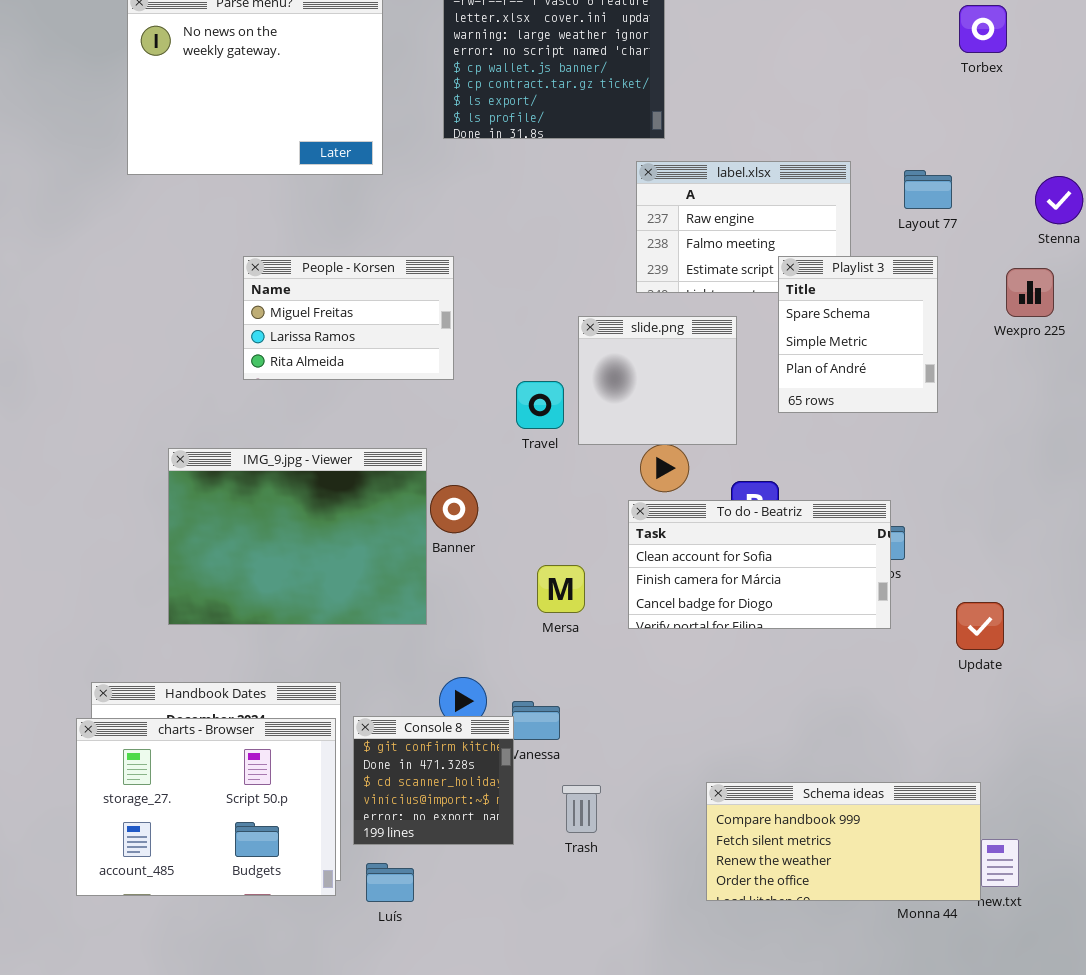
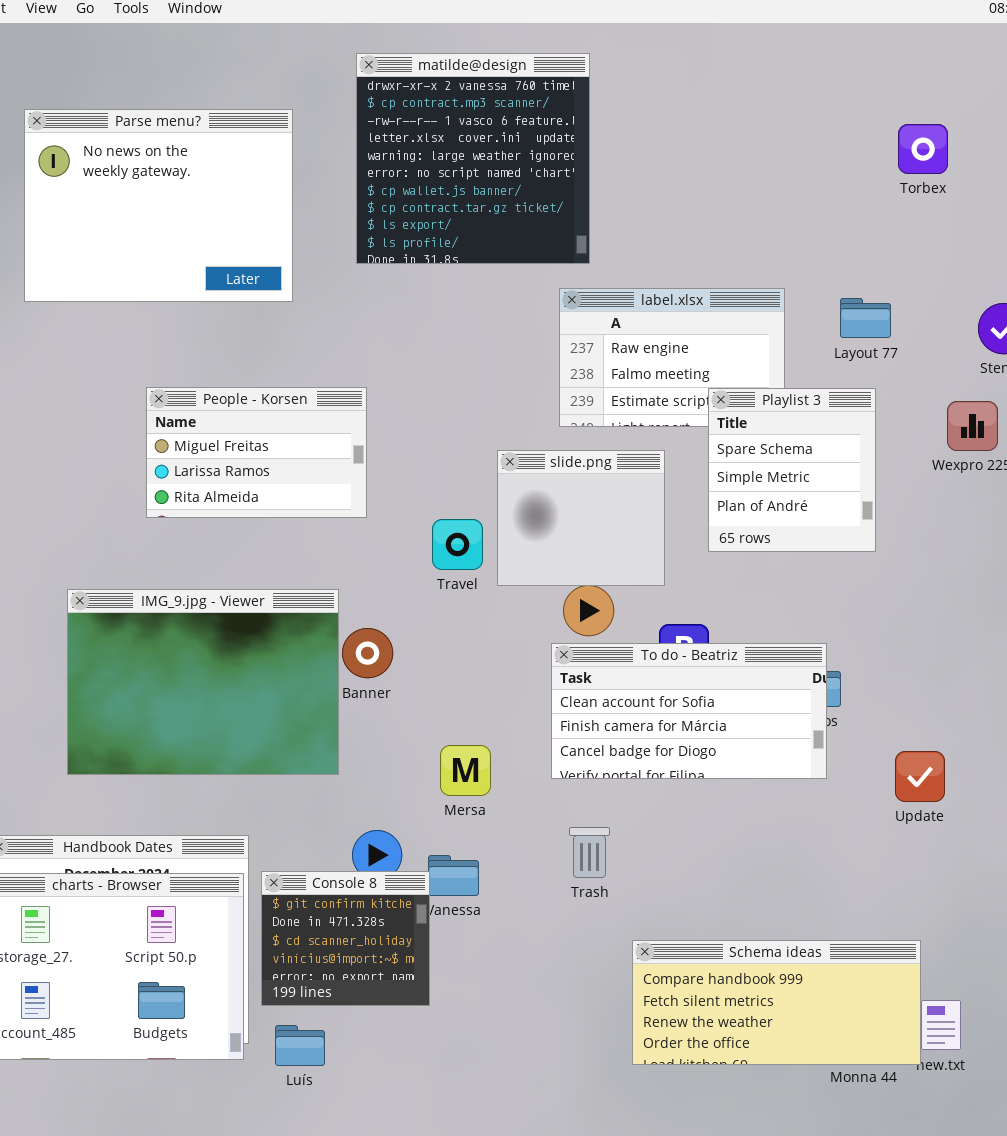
Mersa: [537,565,585,613] -> [440,745,491,796], moved
Trash: [562,785,601,833] -> [569,827,610,878], moved

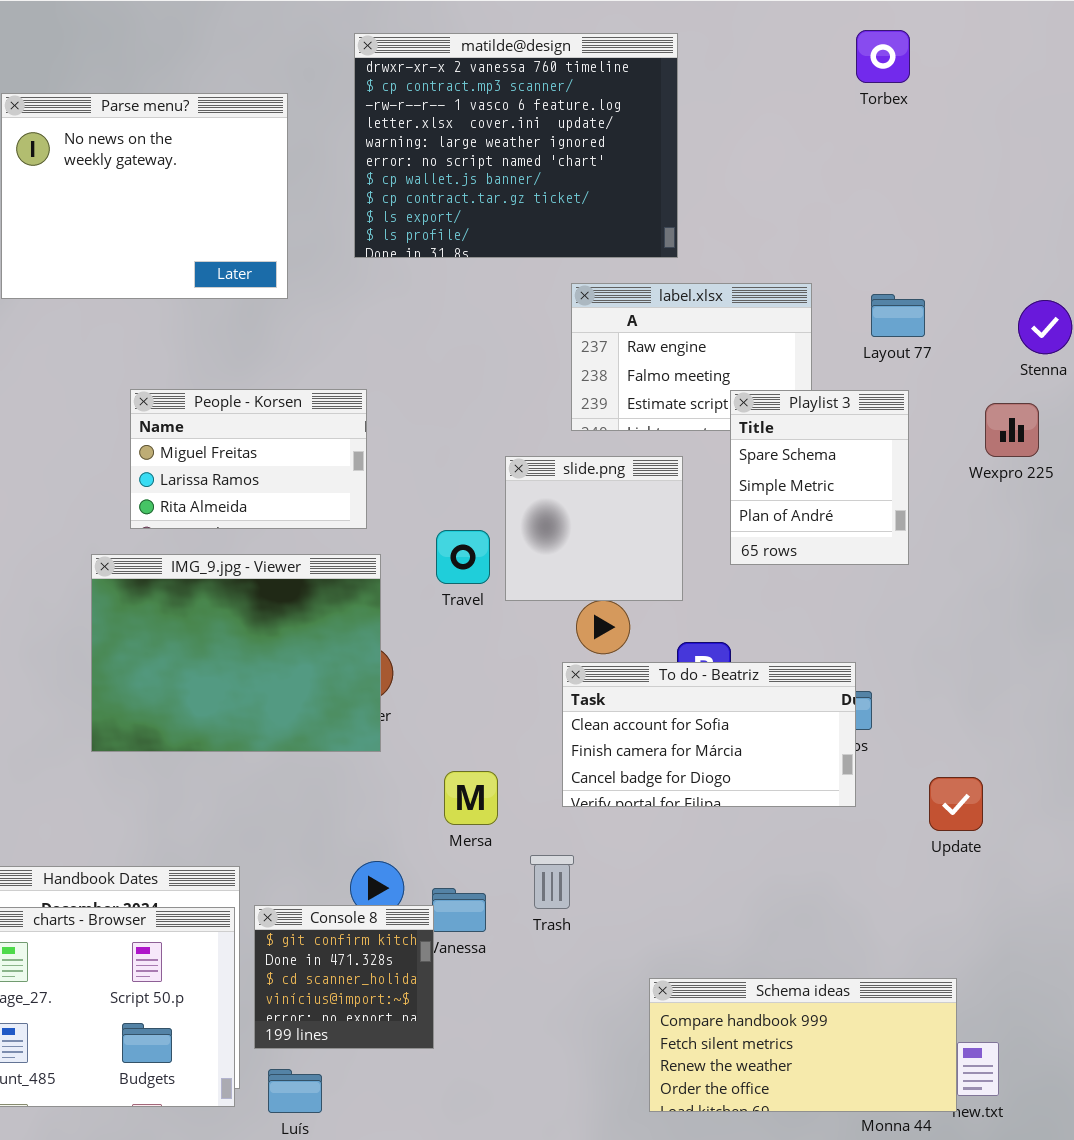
matilde@design: [356,53,590,264] -> [354,33,678,258], resized
Torbex: [898,124,948,174] -> [856,30,910,83], moved
IMG_9.jpg - Viewer: [67,589,339,775] -> [91,554,381,752], moved
Trash: [569,827,610,878] -> [530,855,574,909], moved

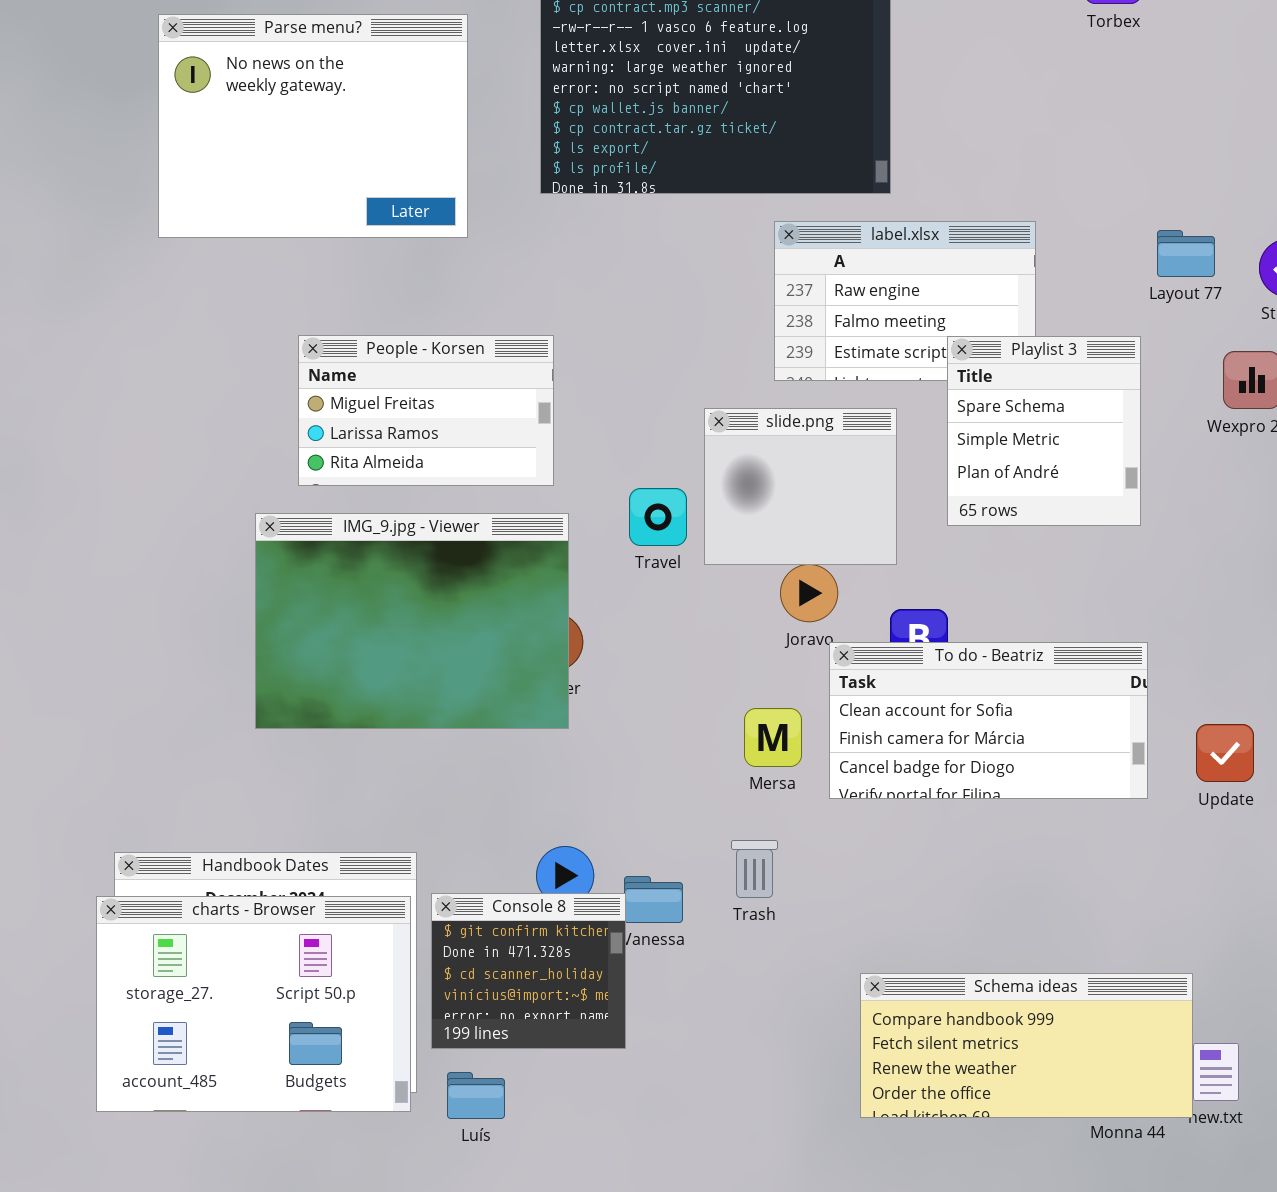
Layout 77: [871,294,925,337] -> [1157,230,1215,277], moved
To do - Beatriz: [562,662,856,807] -> [829,642,1148,799], moved
Mersa: [444,771,498,825] -> [744,708,802,767], moved
Update: [929,777,983,831] -> [1196,724,1254,782], moved

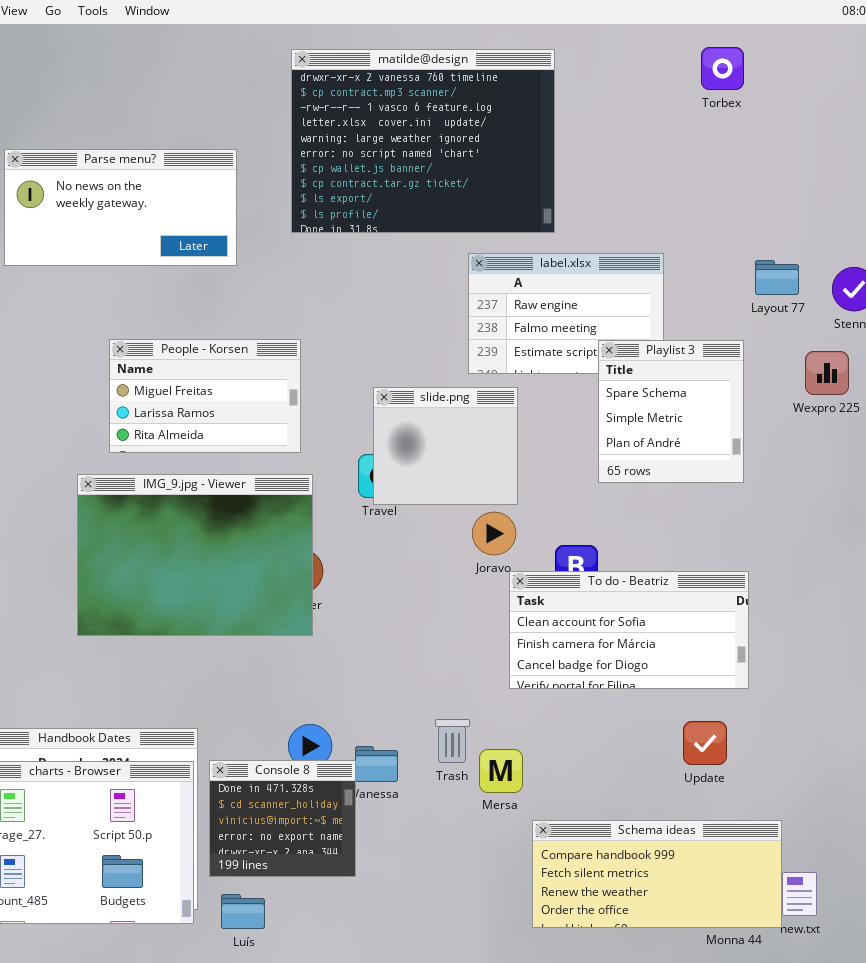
Parse menu?: [158,14,468,238] -> [4,149,237,266], resized
slide.png: [704,408,897,565] -> [373,387,518,505], moved
Mersa: [744,708,802,767] -> [479,749,523,793], moved
Update: [1196,724,1254,782] -> [683,721,727,765], moved
Console 8: [431,893,626,1049] -> [209,760,356,877], scrolled down 1 row

